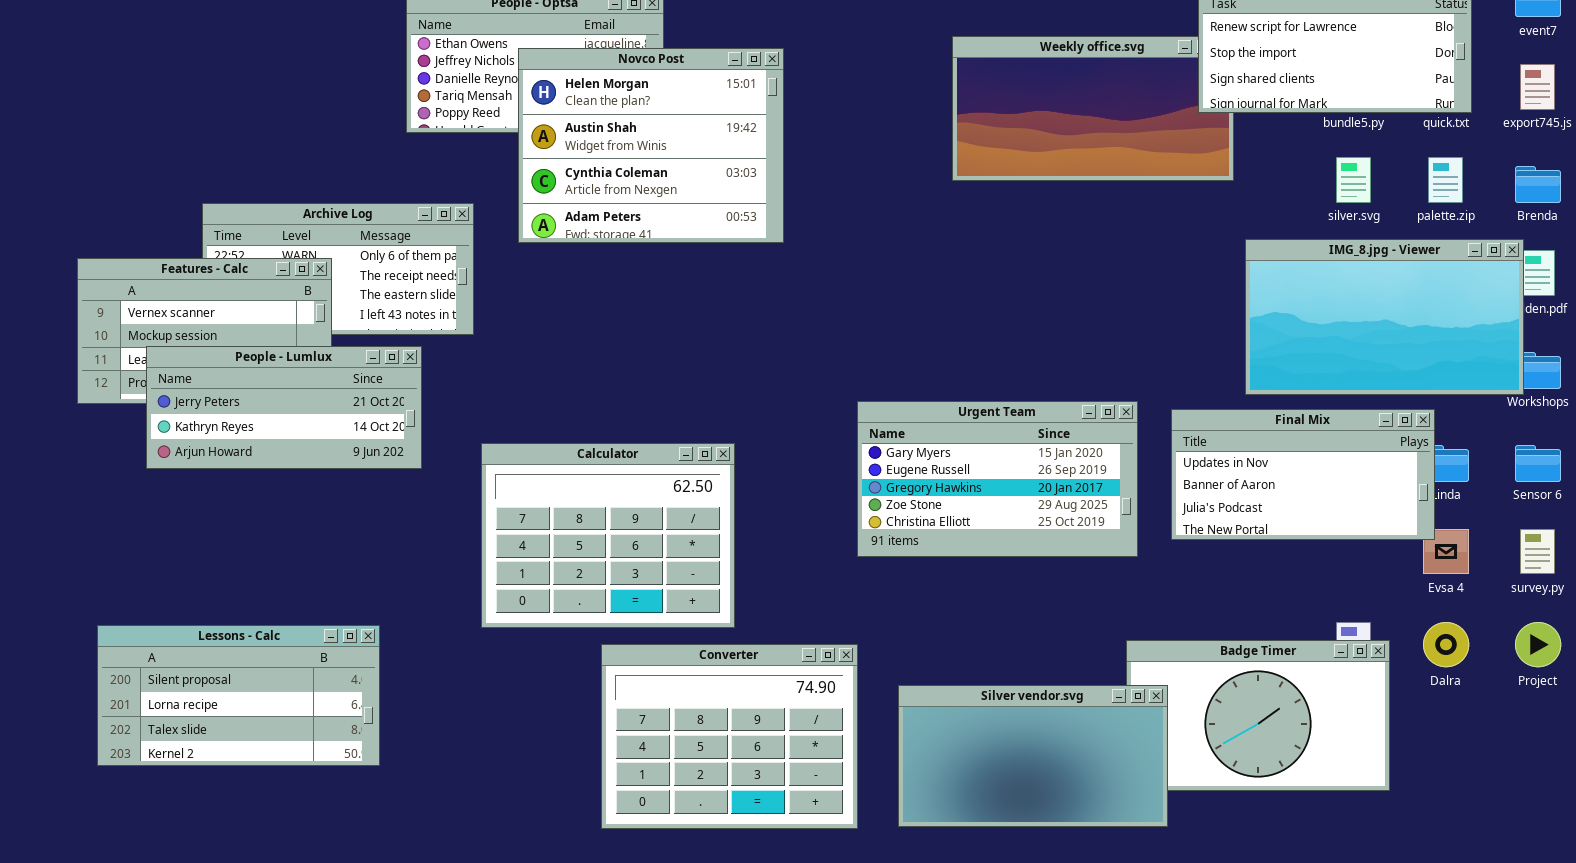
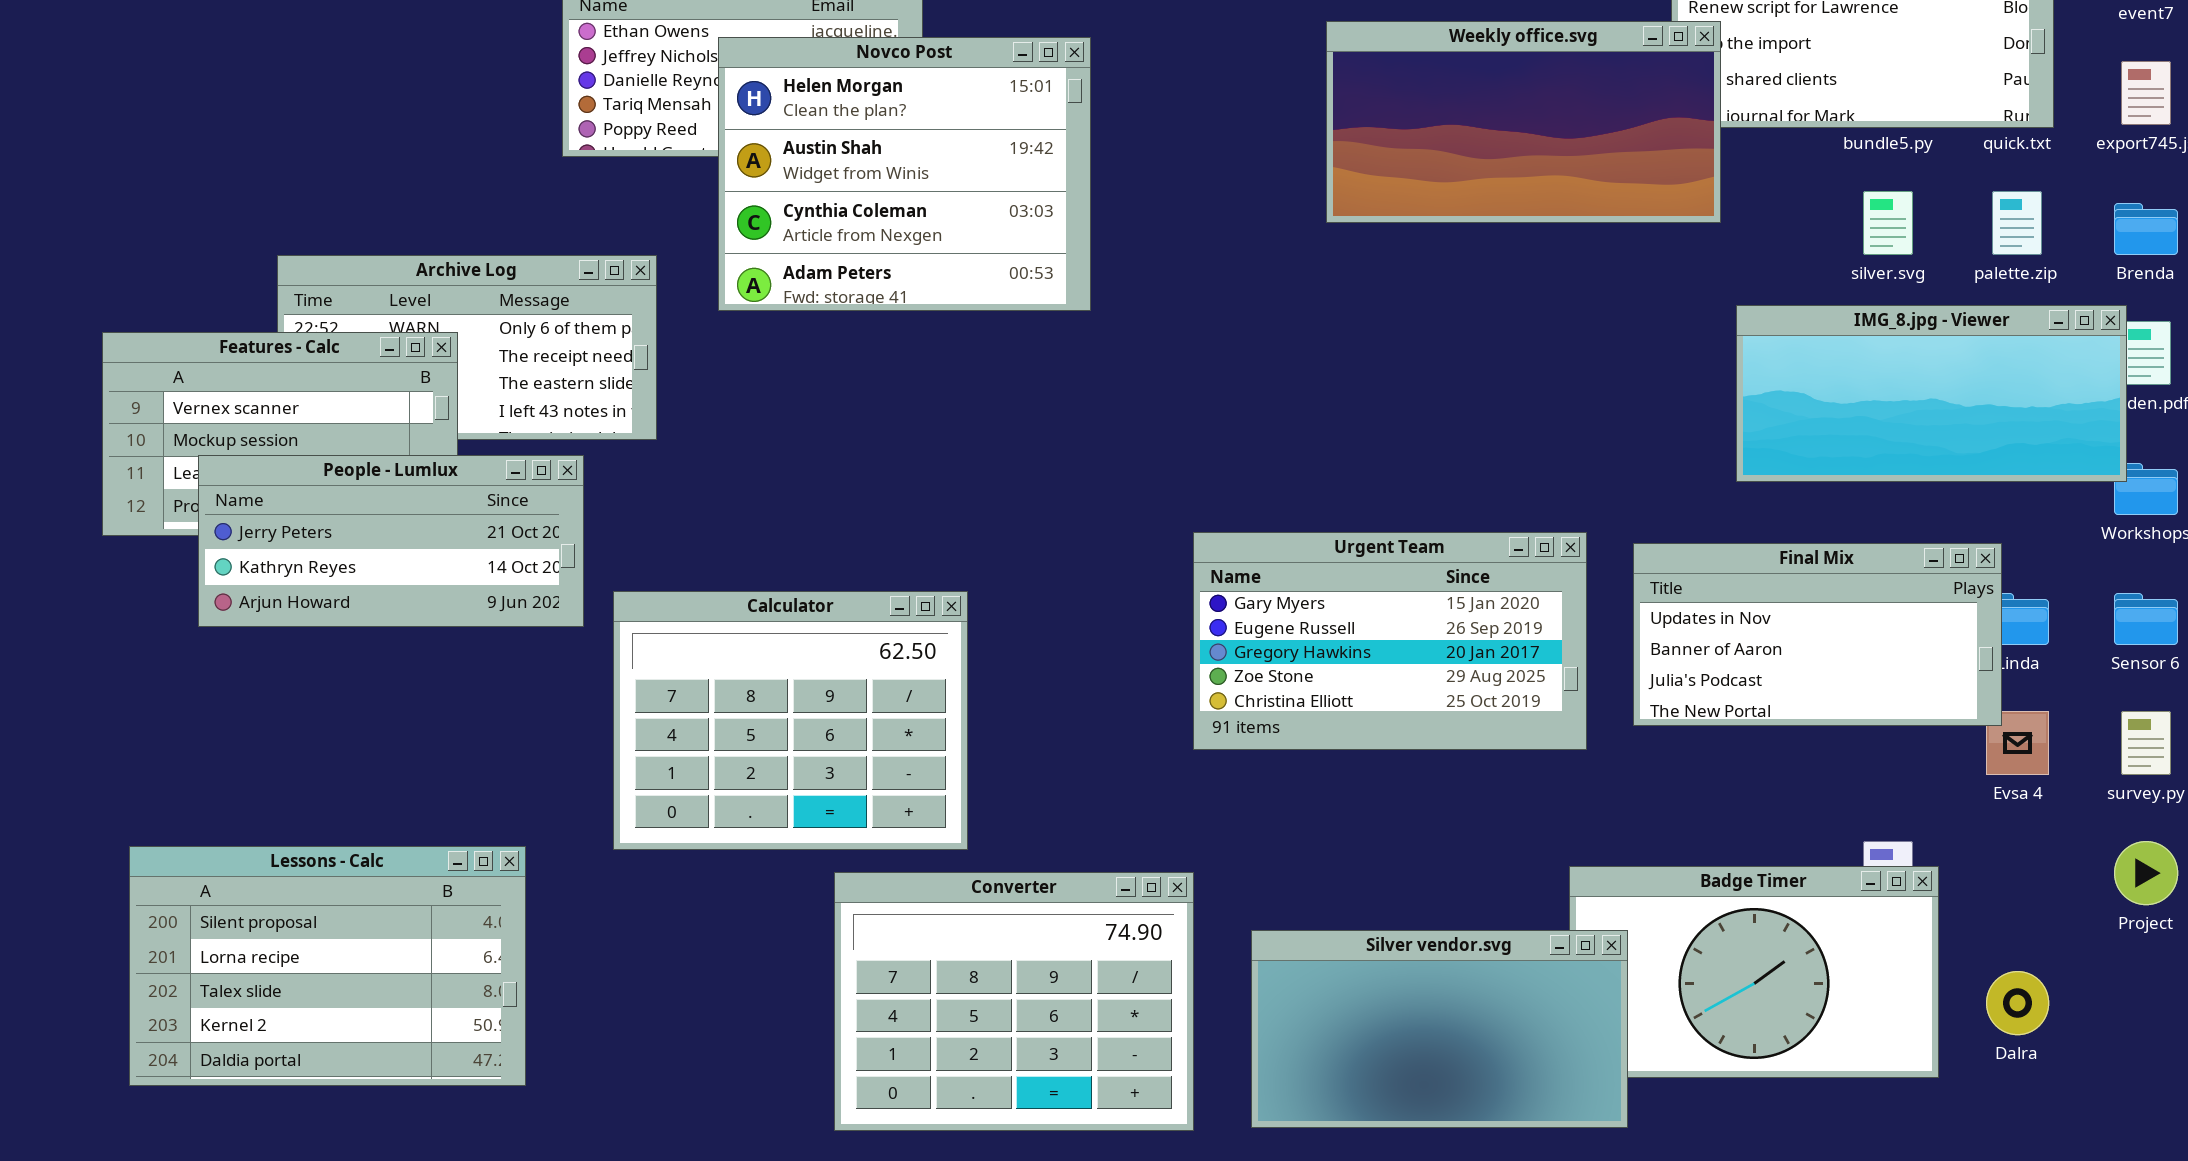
Weekly office.svg: [952,36,1234,181] -> [1326,21,1721,223], raised
IMG_8.jpg - Viewer: [1245,239,1524,395] -> [1736,305,2127,482], resized
Calculator: [481,443,735,628] -> [613,591,968,850], moved
Dalra: [1423,622,1469,667] -> [1986,971,2049,1035], moved
Lessons - Calc: [97,625,380,766] -> [129,846,526,1086], resized

